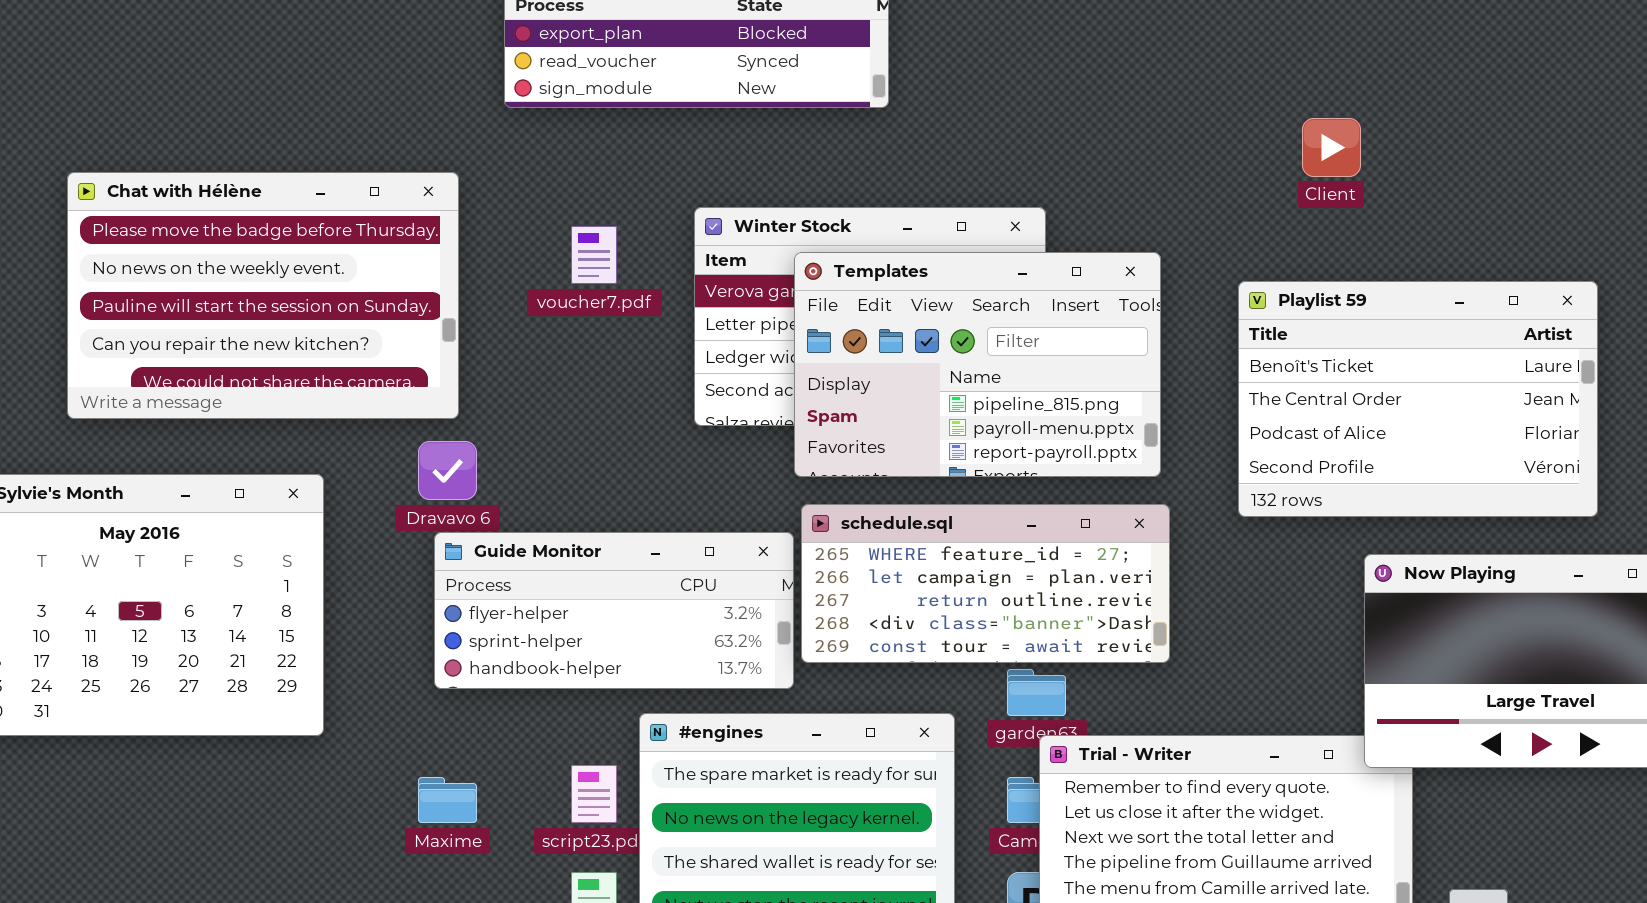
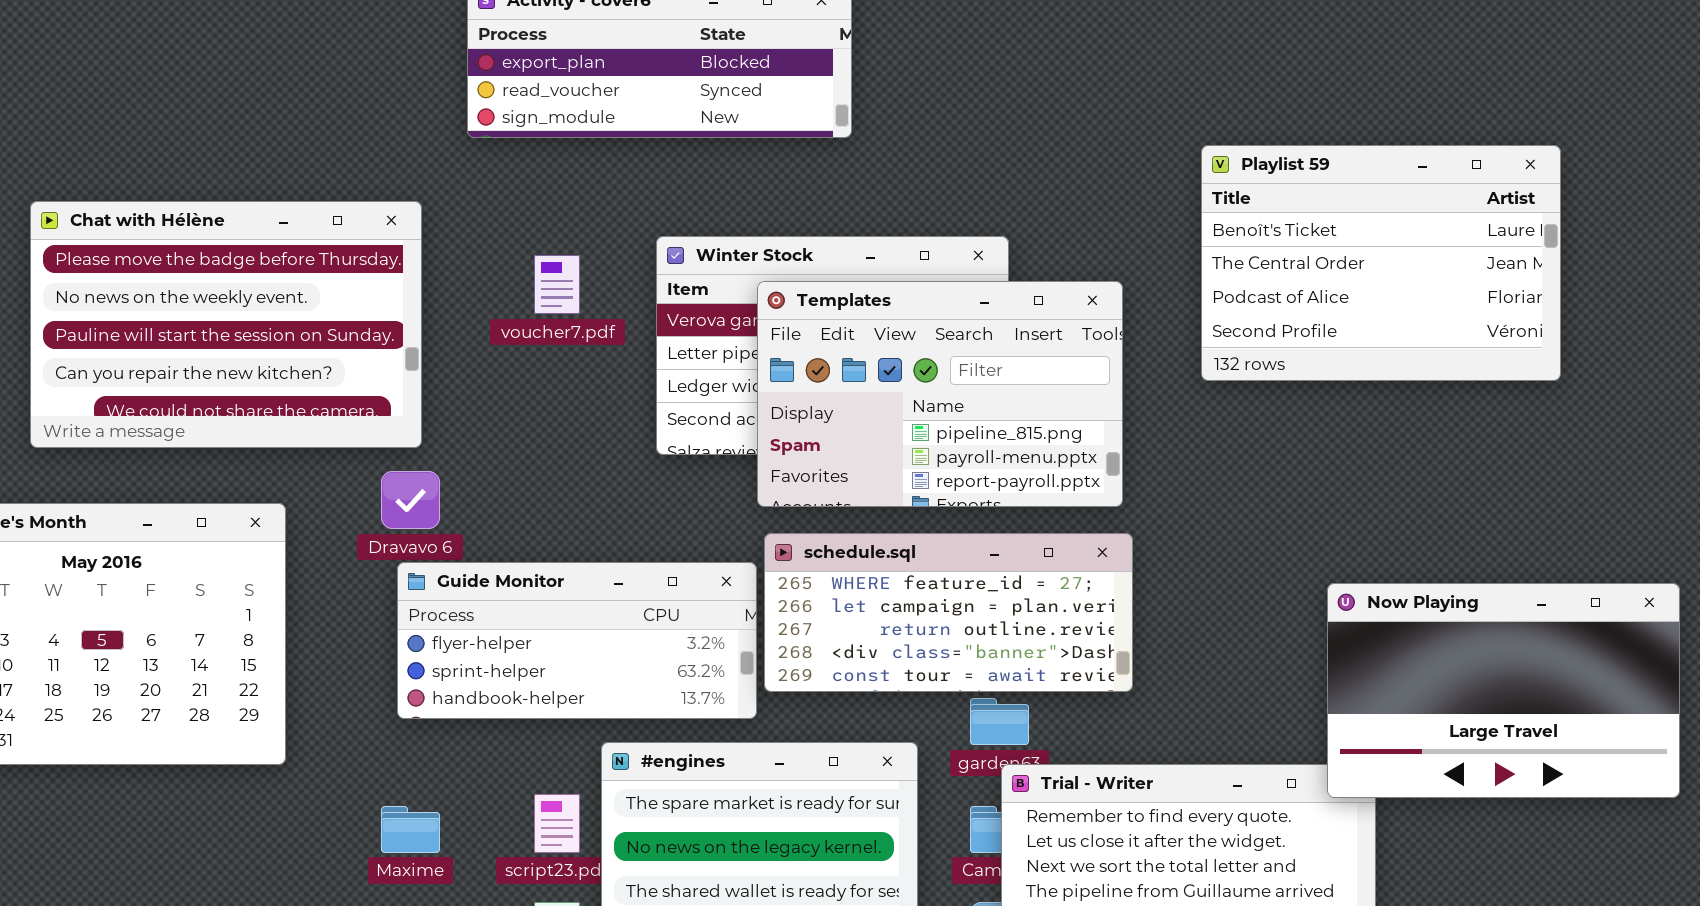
Playlist 59: [1238,281,1598,517] -> [1201,145,1561,381], moved

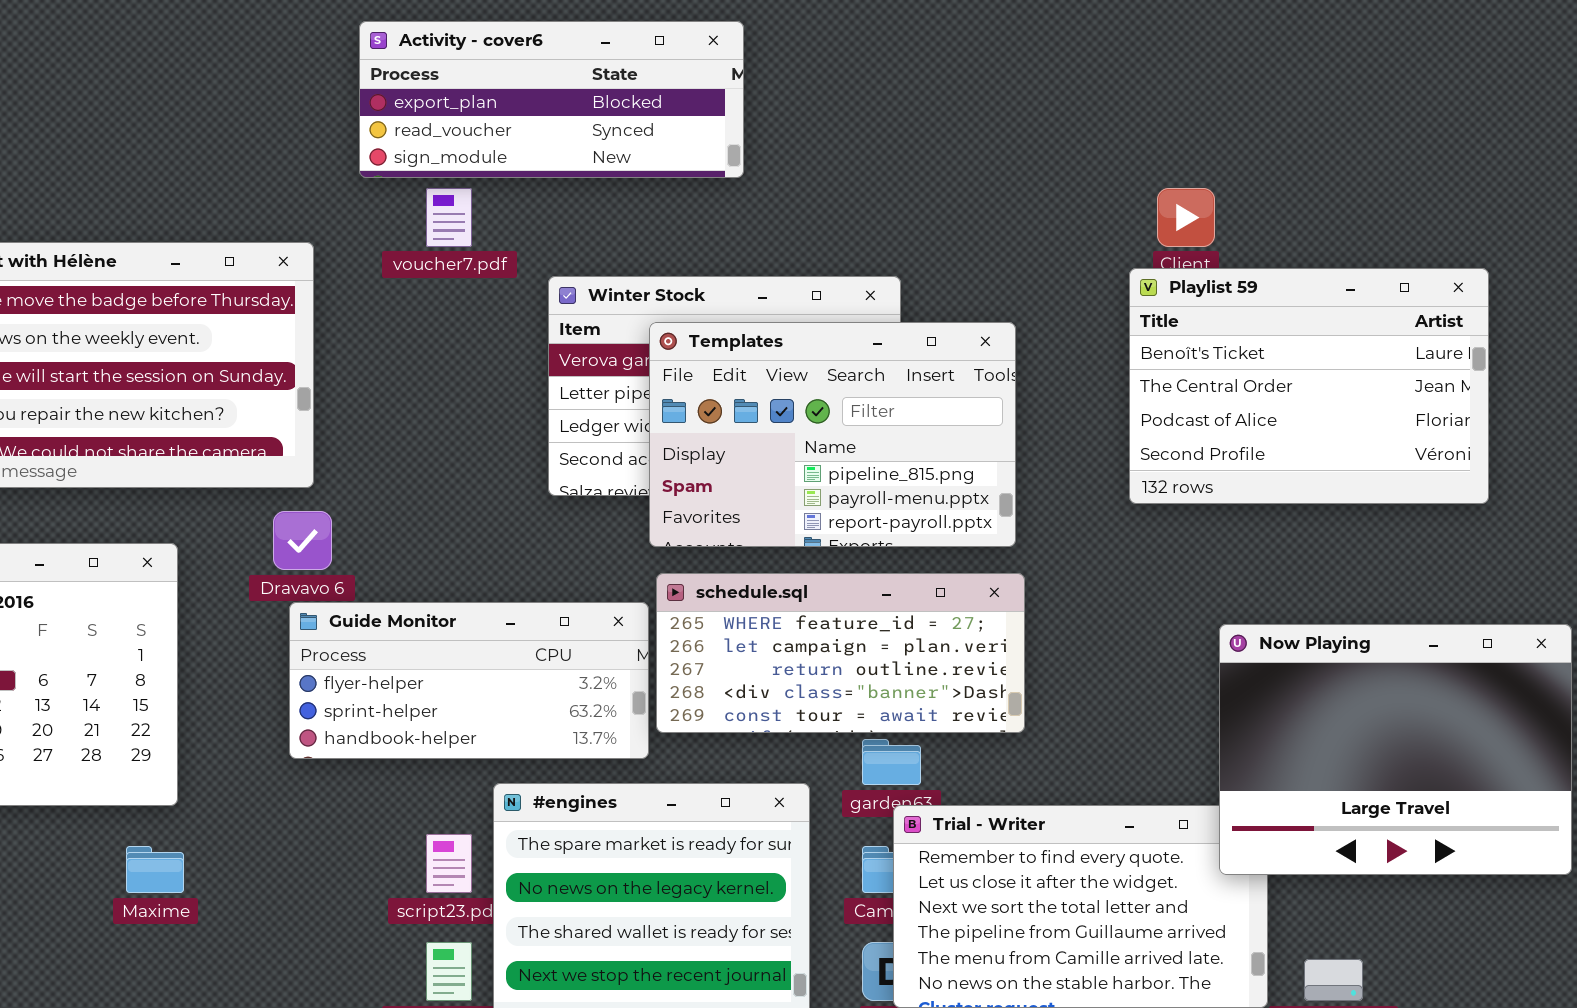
Playlist 59: [1201,145,1561,381] -> [1129,268,1489,504], moved
voucher7.pdf: [534,255,580,314] -> [426,188,472,247], moved
Now Playing: [1327,583,1680,798] -> [1219,624,1572,875], resized
Maxime: [381,806,440,853] -> [126,846,184,893], moved

